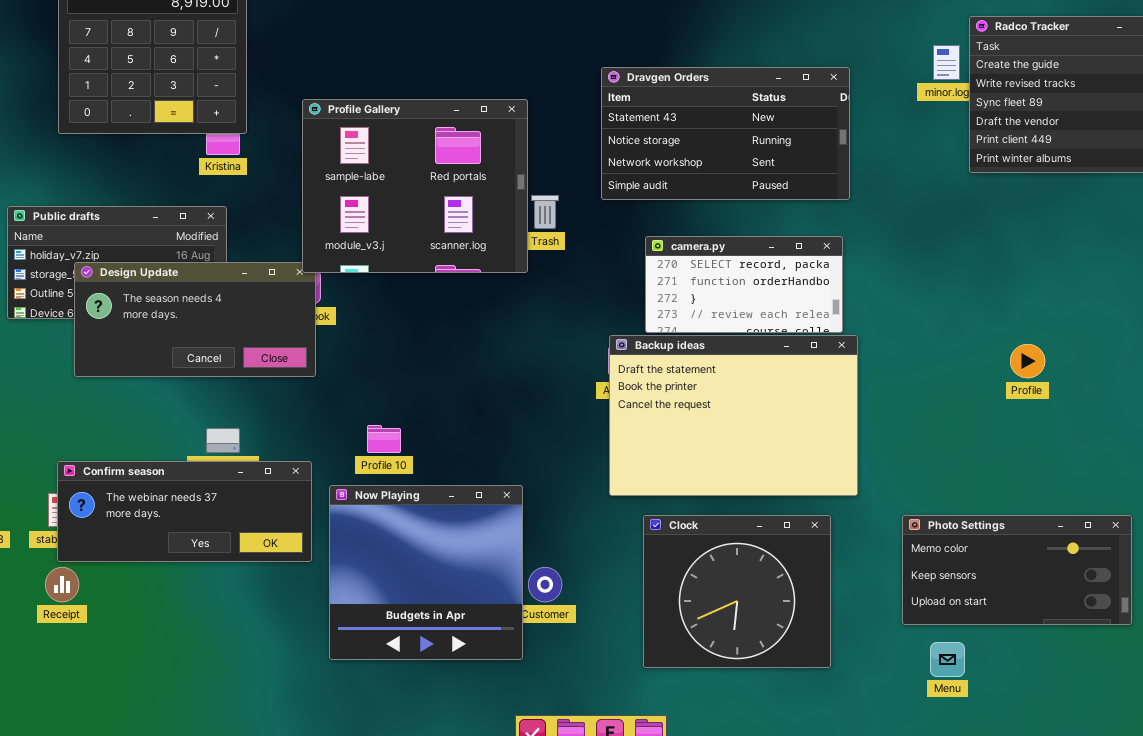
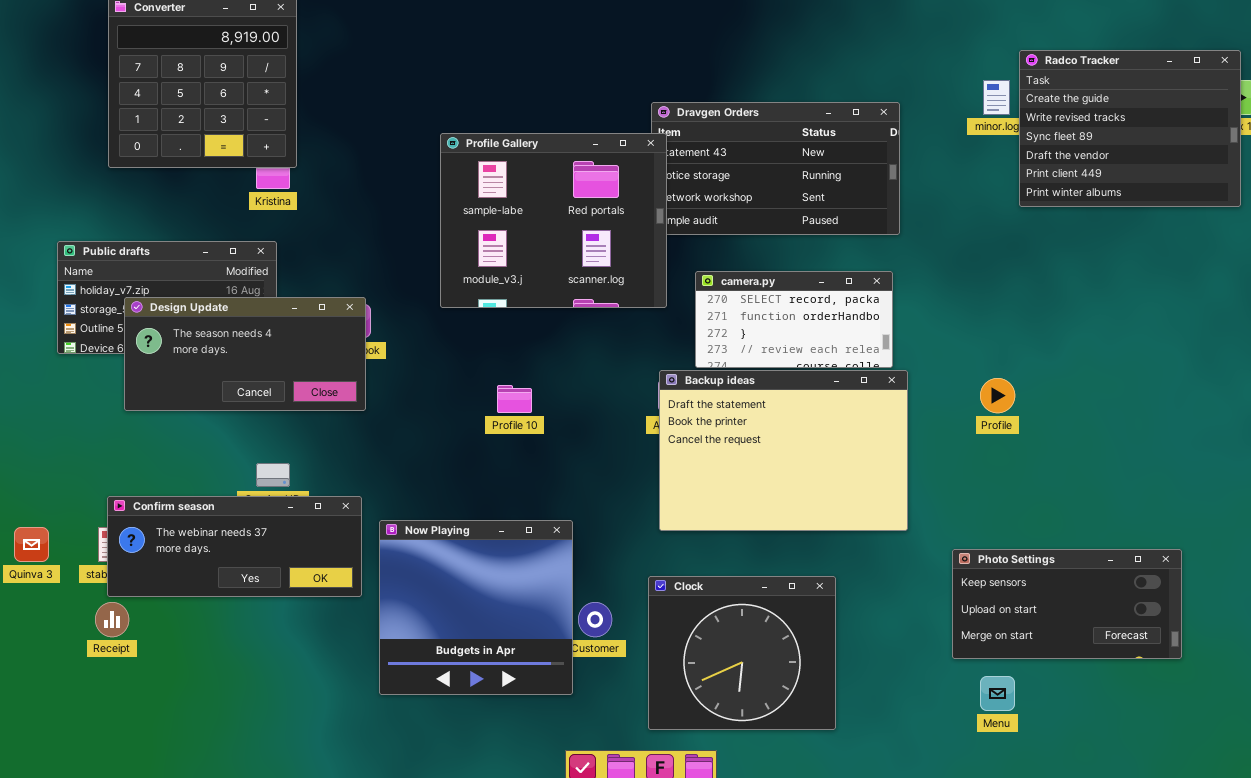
Profile Gallery: [302,99,528,273] -> [440,133,667,308], moved
Profile: [1010,344,1045,378] -> [980,378,1015,413], moved
Profile 10: [367,425,401,453] -> [497,385,532,413], moved
Clock: [643,515,831,668] -> [648,576,836,730], moved
Photo Settings: [902,515,1132,625] -> [952,549,1182,659], scrolled down 1 row

